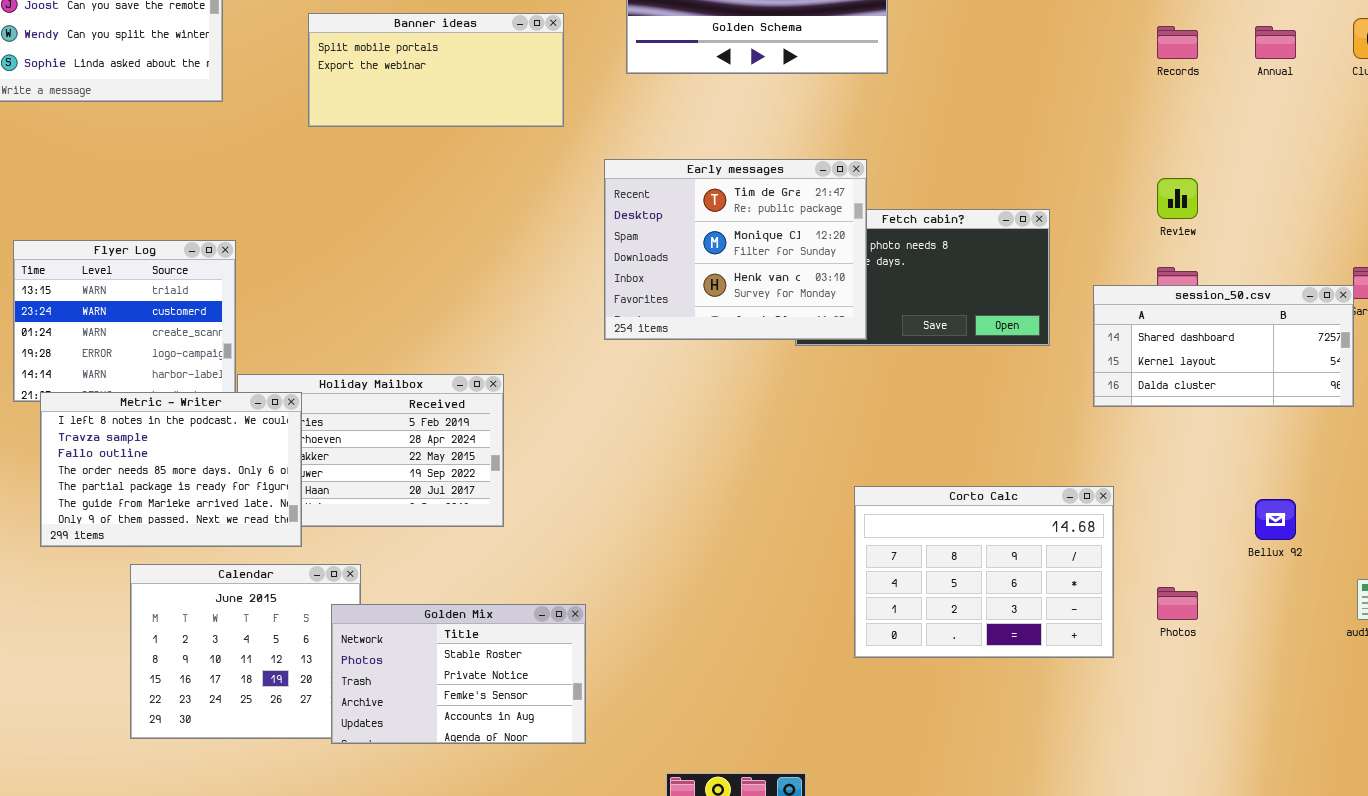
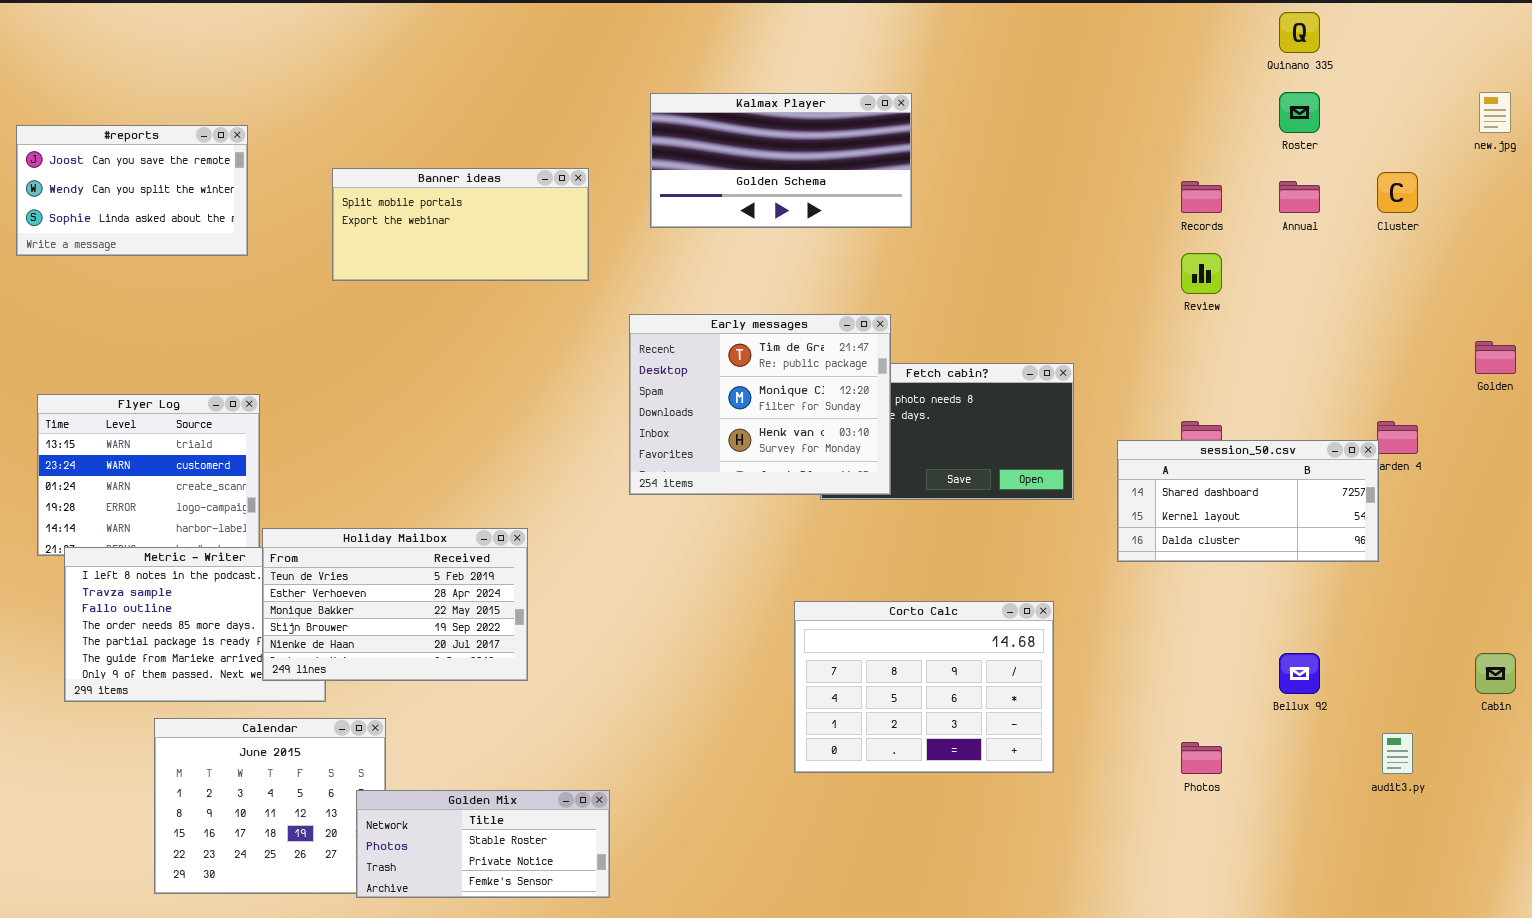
Review: [1157,178,1198,219] -> [1181,253,1222,294], moved
Holiday Mailbox: [237,374,504,527] -> [262,528,528,681], raised
Corto Calc: [854,486,1114,658] -> [794,601,1054,773], moved
Golden Mix: [331,604,586,744] -> [356,790,610,898], resized

